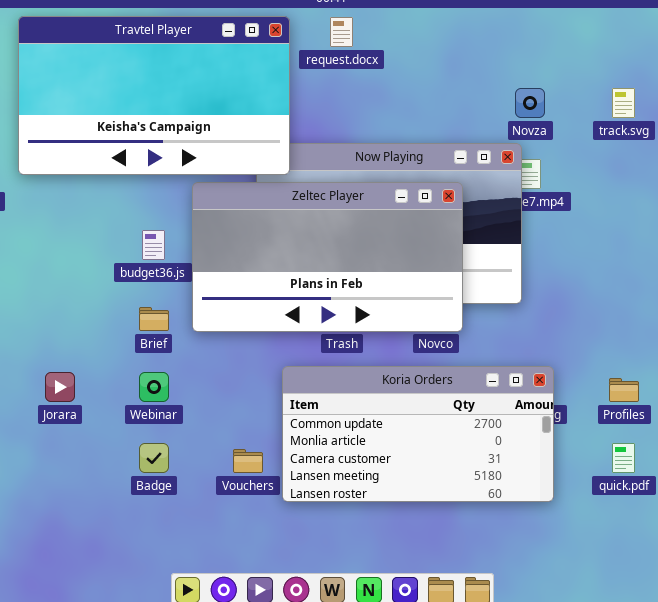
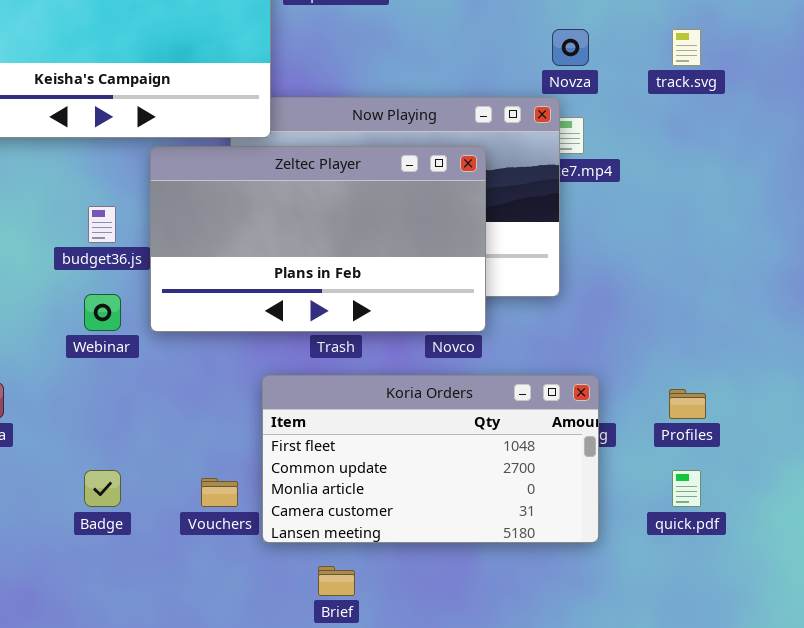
Brief: [139,307,169,331] -> [318,566,355,596], moved
Koria Orders: [282,366,554,502] -> [262,375,599,543], scrolled up 1 row
Webinar: [139,372,169,402] -> [84,294,121,331], moved

